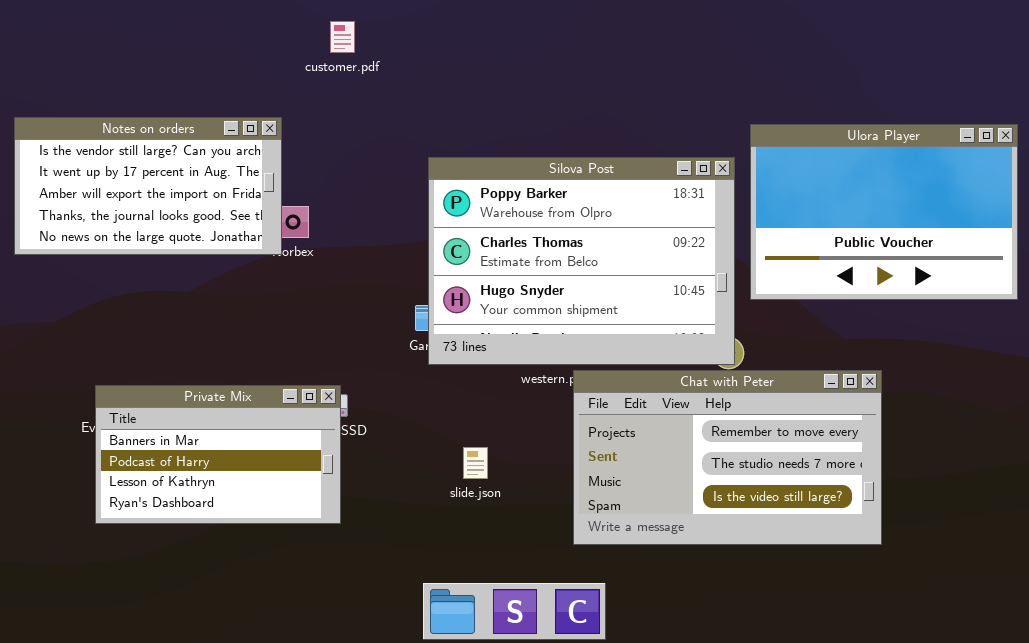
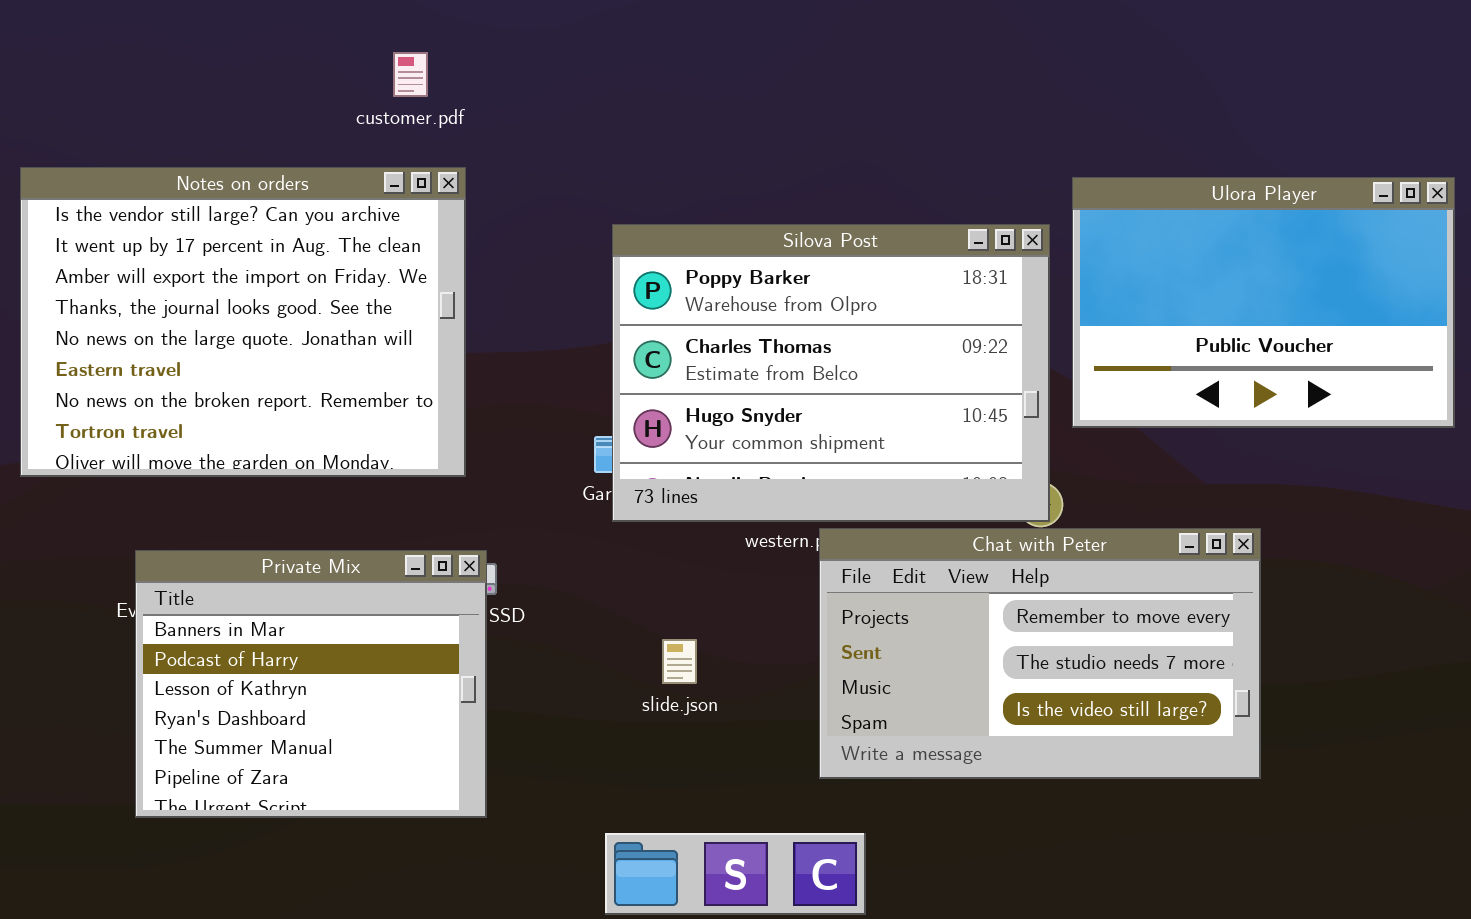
customer.pdf: [330,21,355,53] -> [393,52,428,97], moved
Notes on orders: [14,117,282,255] -> [20,167,466,477], resized
Private Mix: [95,385,341,524] -> [135,550,487,818], resized

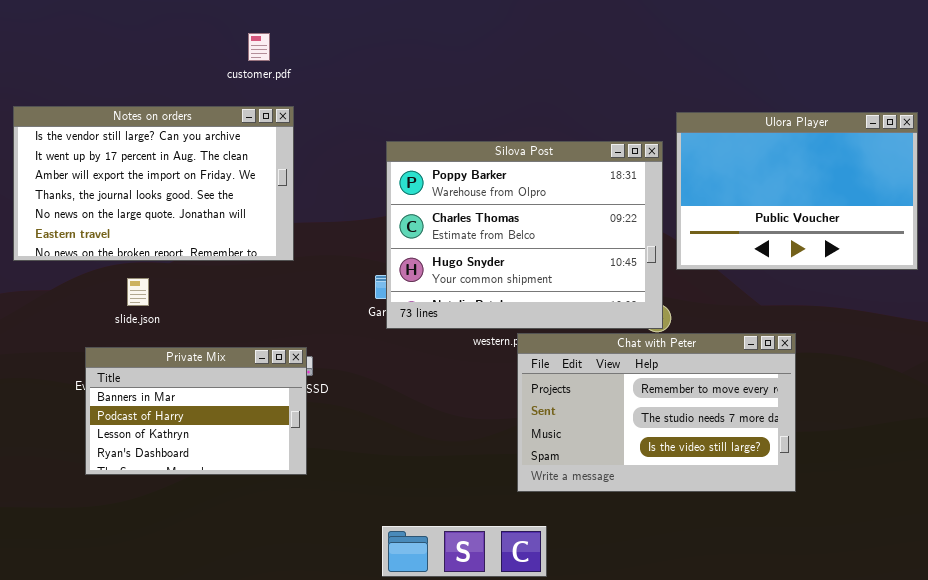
Notes on orders: [20,167,466,477] -> [13,106,294,261], resized
Private Mix: [135,550,487,818] -> [85,347,307,475], resized
slide.json: [662,639,697,684] -> [127,278,149,306], moved

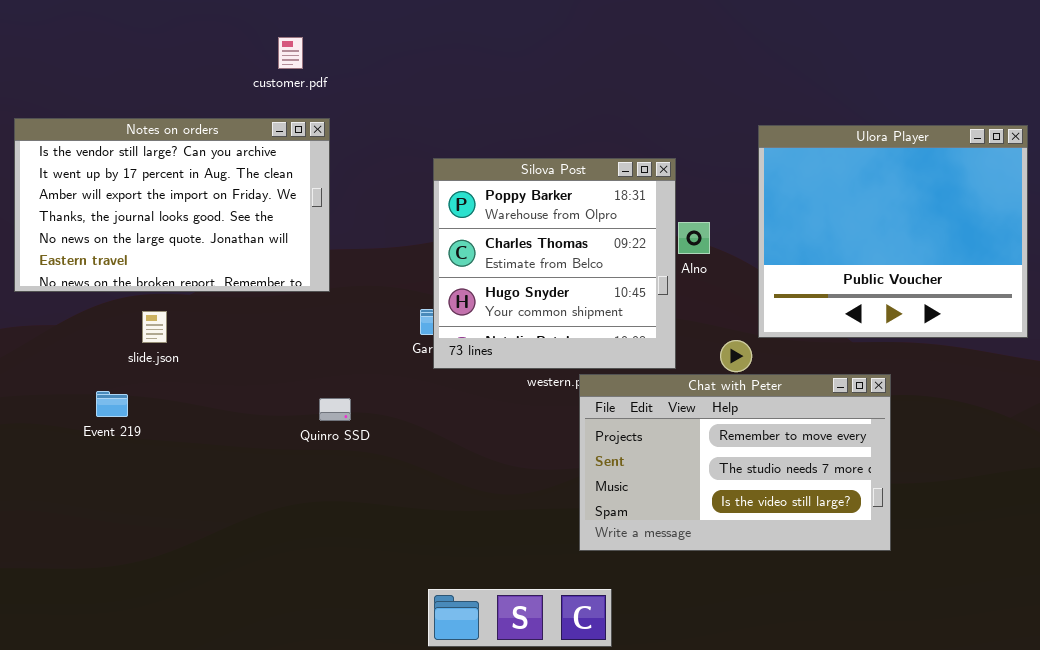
Ulora Player: [676,112,918,270] -> [758,125,1028,338], resized
Silova Post: [386,141,663,329] -> [433,158,676,369], resized
Private Mix: [85,347,307,475] -> none, closed

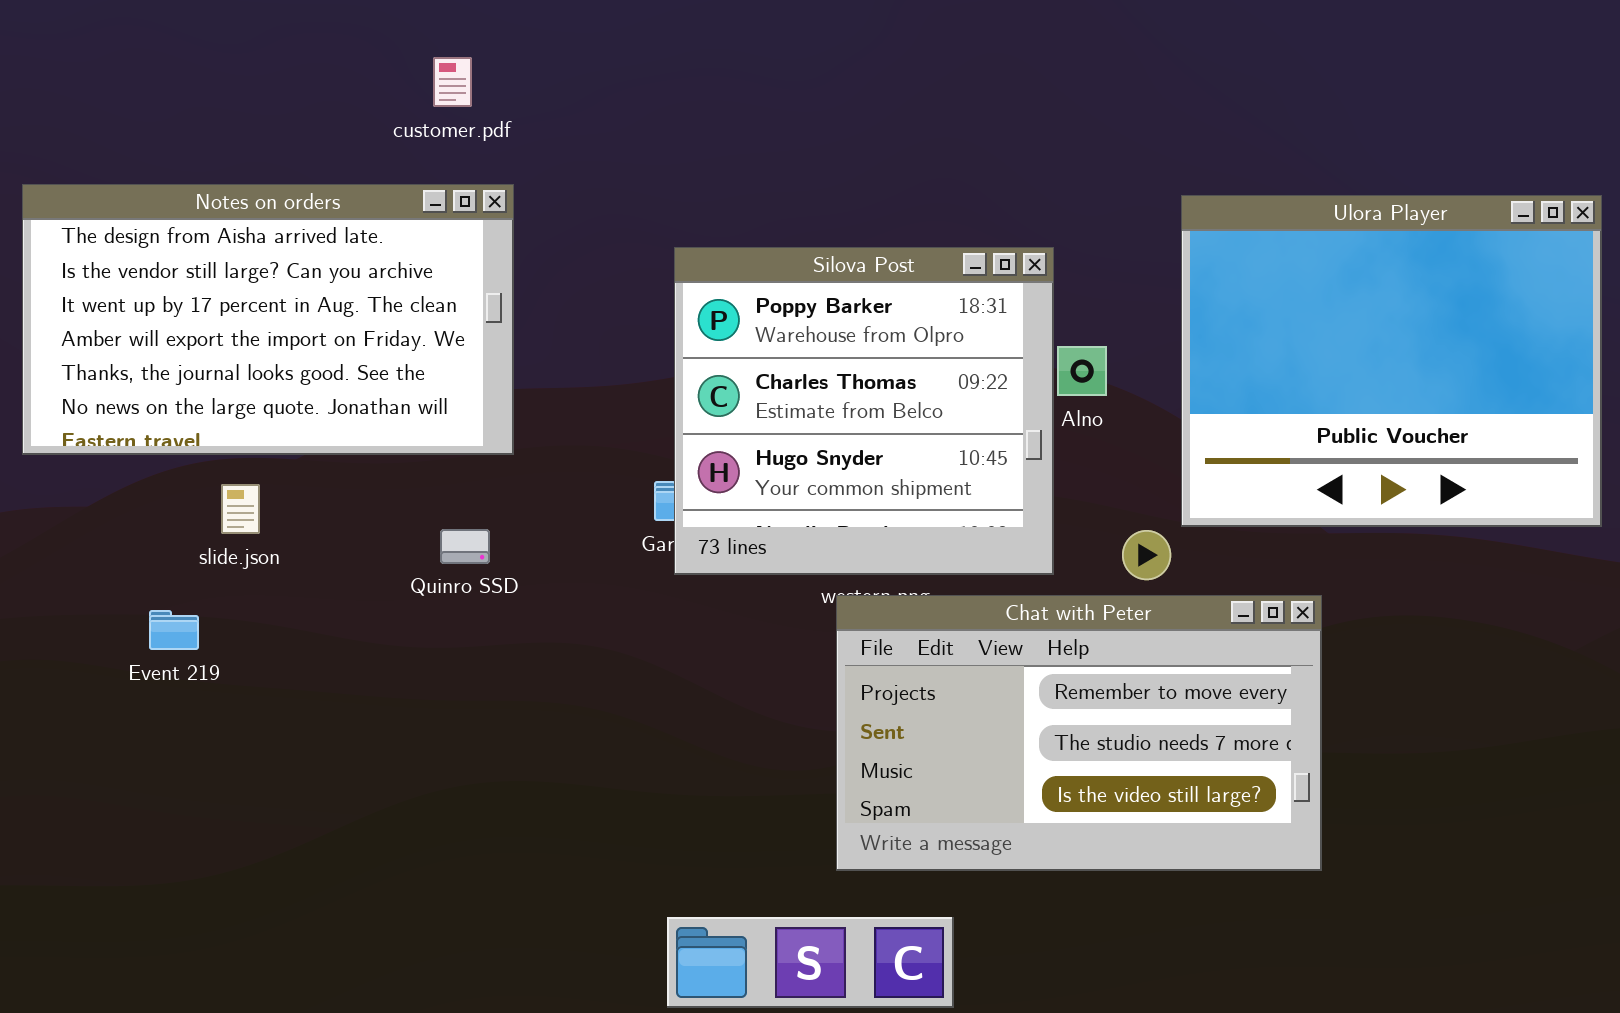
Notes on orders: [14,118,330,292] -> [22,184,514,455], scrolled up 1 row
Chat with Peter: [579,374,891,551] -> [836,595,1322,871], moved
Quinro SSD: [319,398,351,421] -> [440,529,490,564], moved

